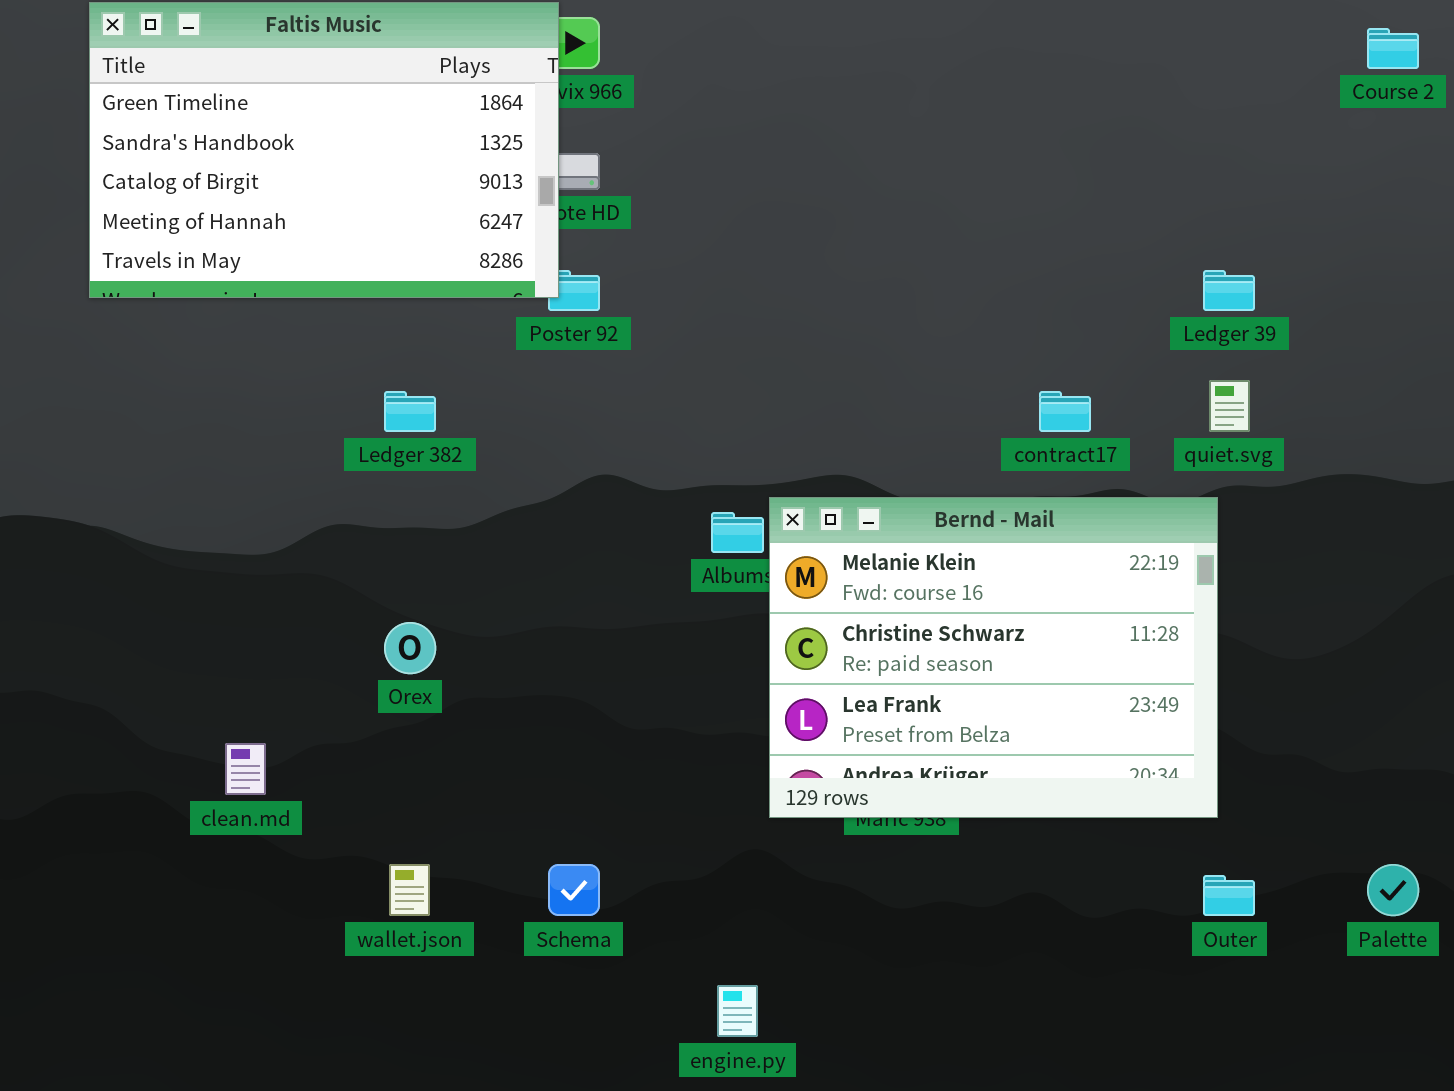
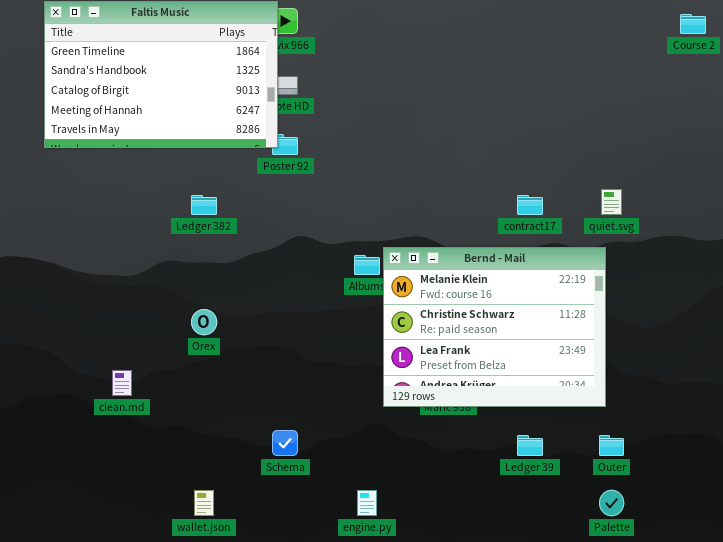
Ledger 39: [1203,270,1255,311] -> [517,435,543,456], moved
wallet.json: [389,864,430,916] -> [194,490,214,516], moved
Palette: [1367,864,1419,916] -> [599,490,624,516], moved

